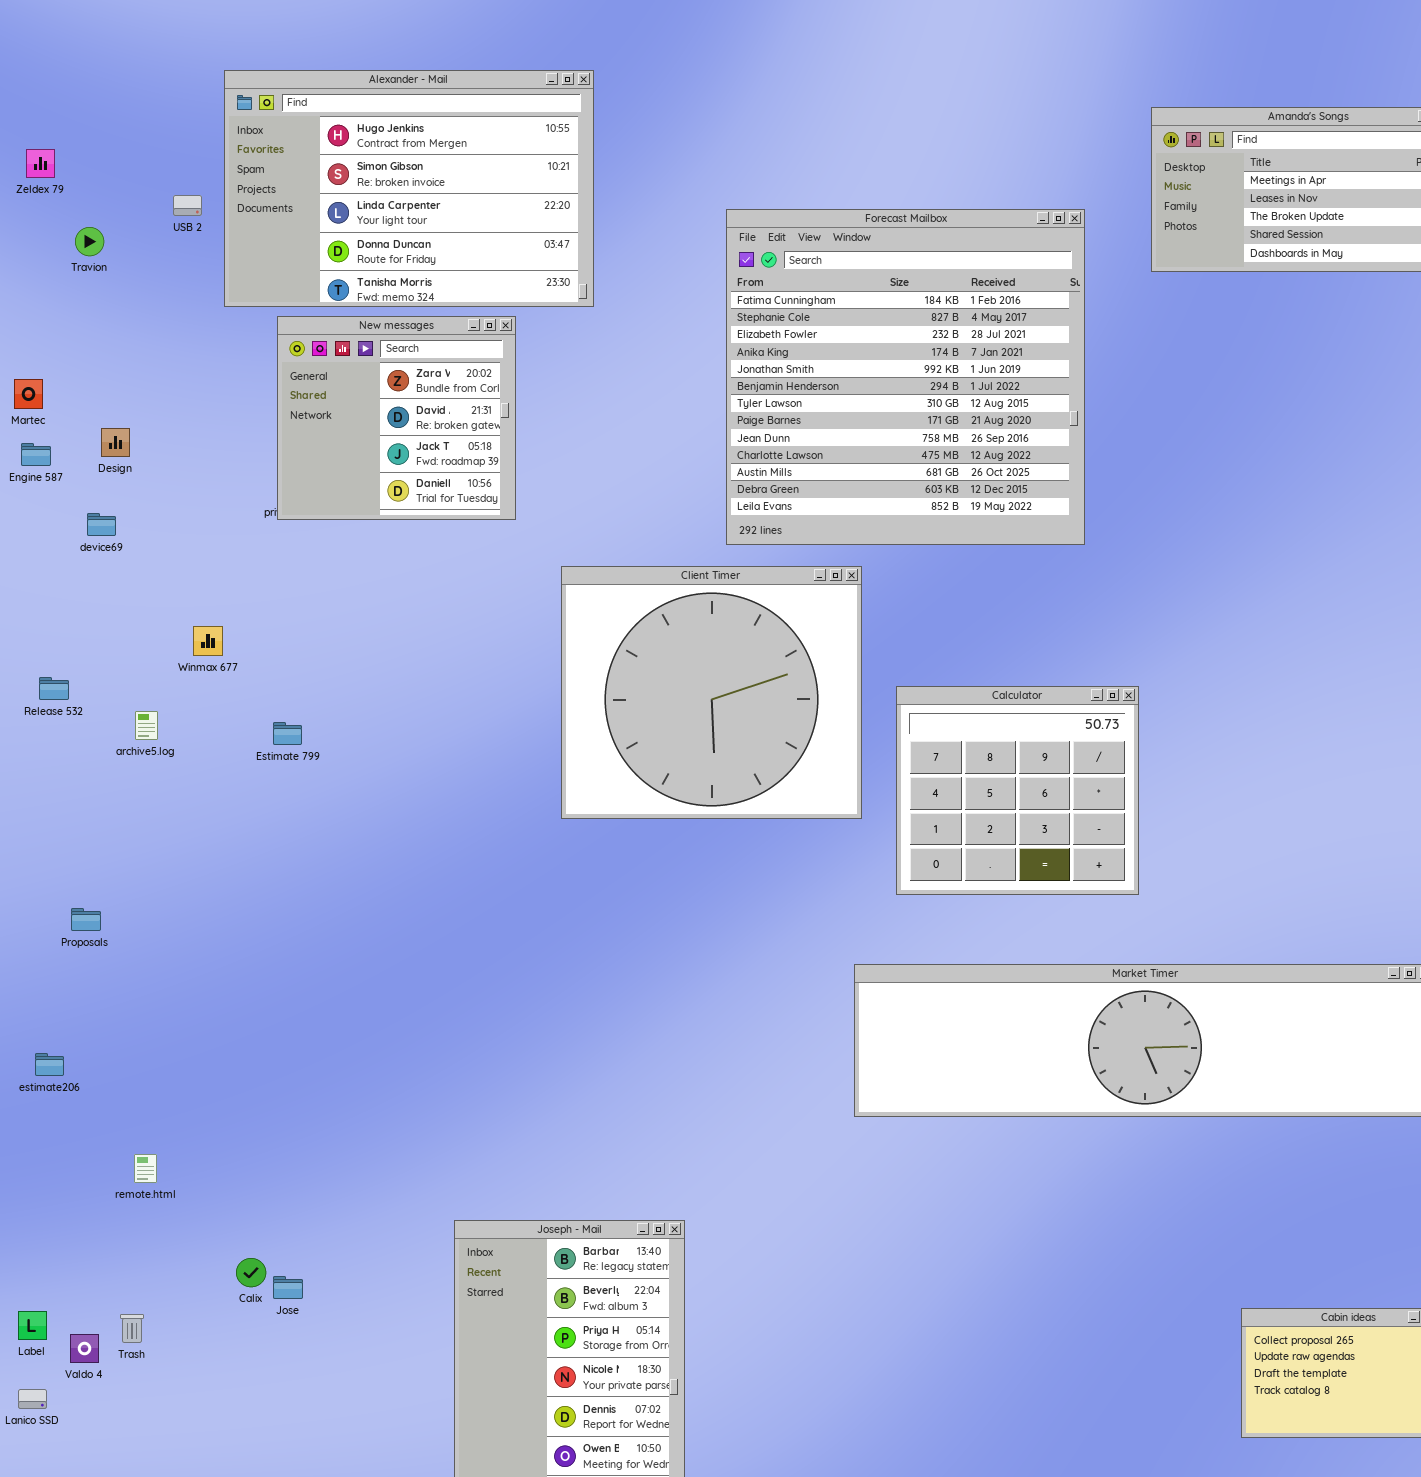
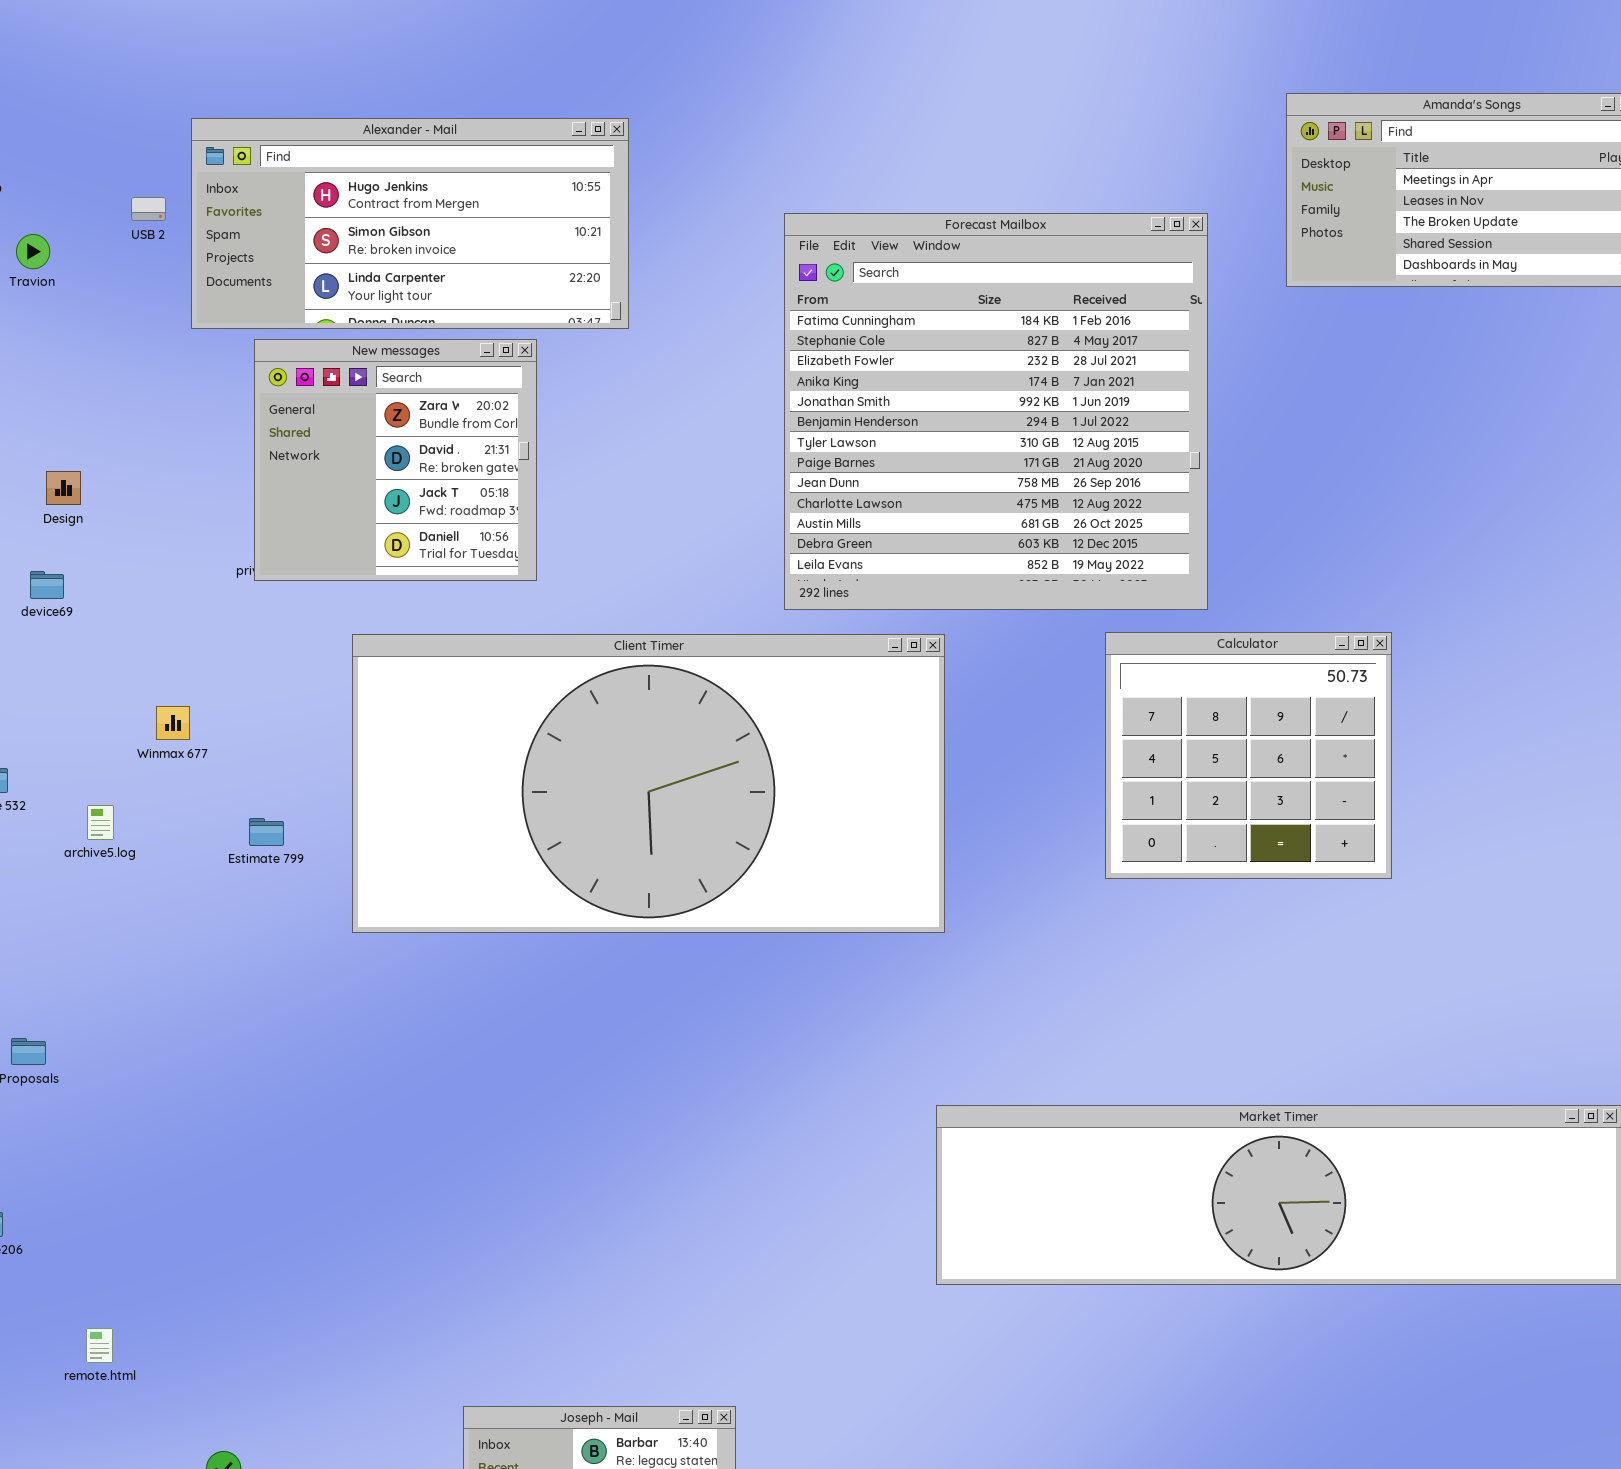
Alexander - Mail: [224,70,594,307] -> [191,118,629,329], resized
Client Timer: [561,566,862,819] -> [352,634,945,933], resized
Calculator: [896,686,1139,895] -> [1105,632,1392,879], moved

